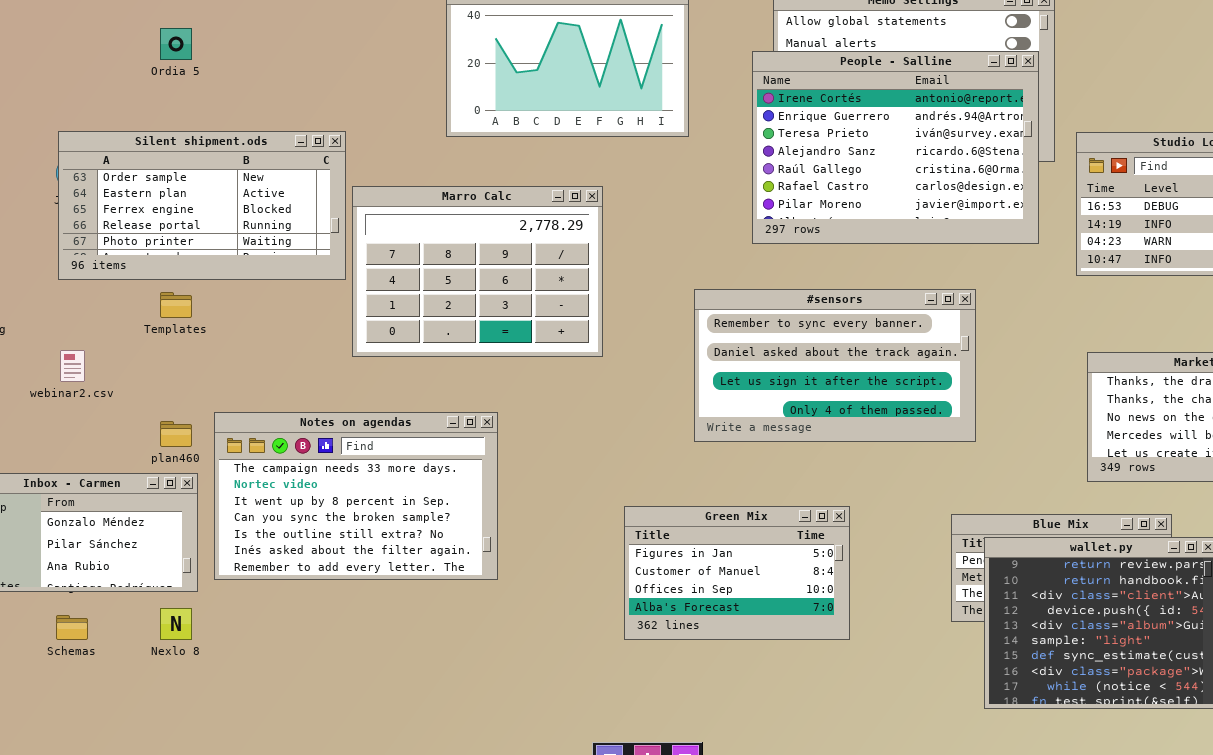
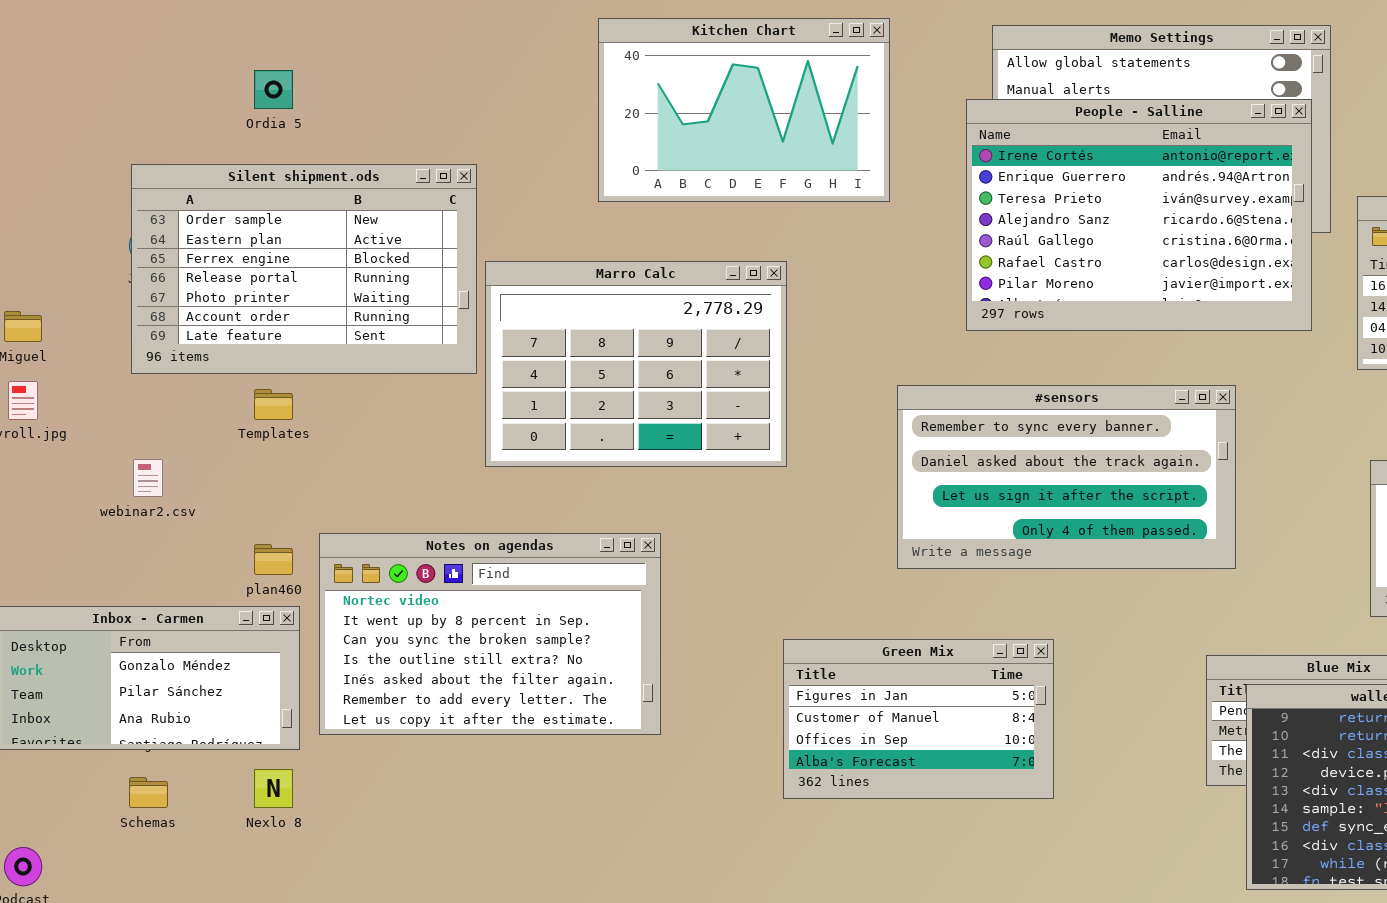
Silent shipment.ods: [58,131,346,280] -> [131,164,477,374], resized
Notes on agendas: [214,412,498,580] -> [319,533,661,735], scrolled down 1 row
Green Mix: [624,506,850,640] -> [783,639,1054,799], moved

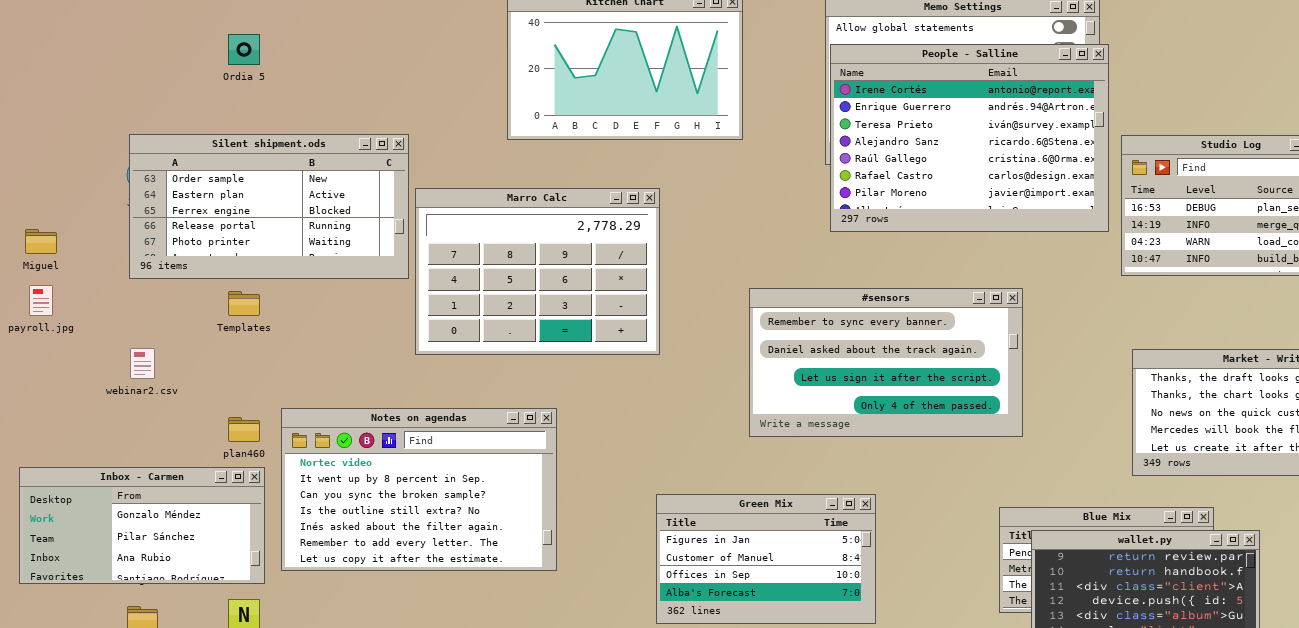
People - Salline: [966,99,1312,331] -> [830,44,1109,232], moved
Silent shipment.ods: [131,164,477,374] -> [129,134,409,279], resized

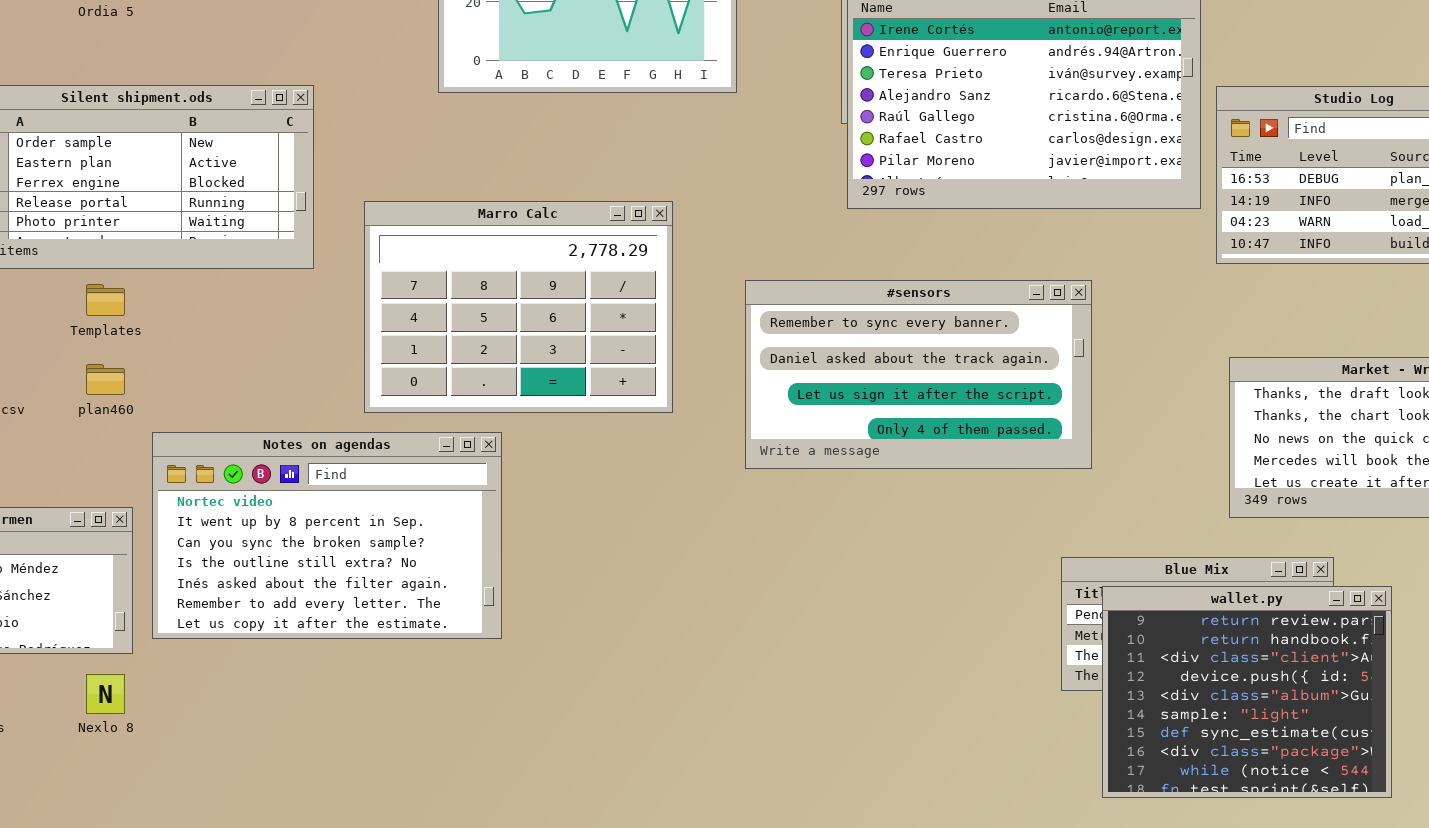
Marro Calc: [415,188,660,355] -> [364,201,673,413], moved
plan460: [228,417,260,442] -> [86,364,125,395], moved
Green Mix: [656,494,876,624] -> none, closed

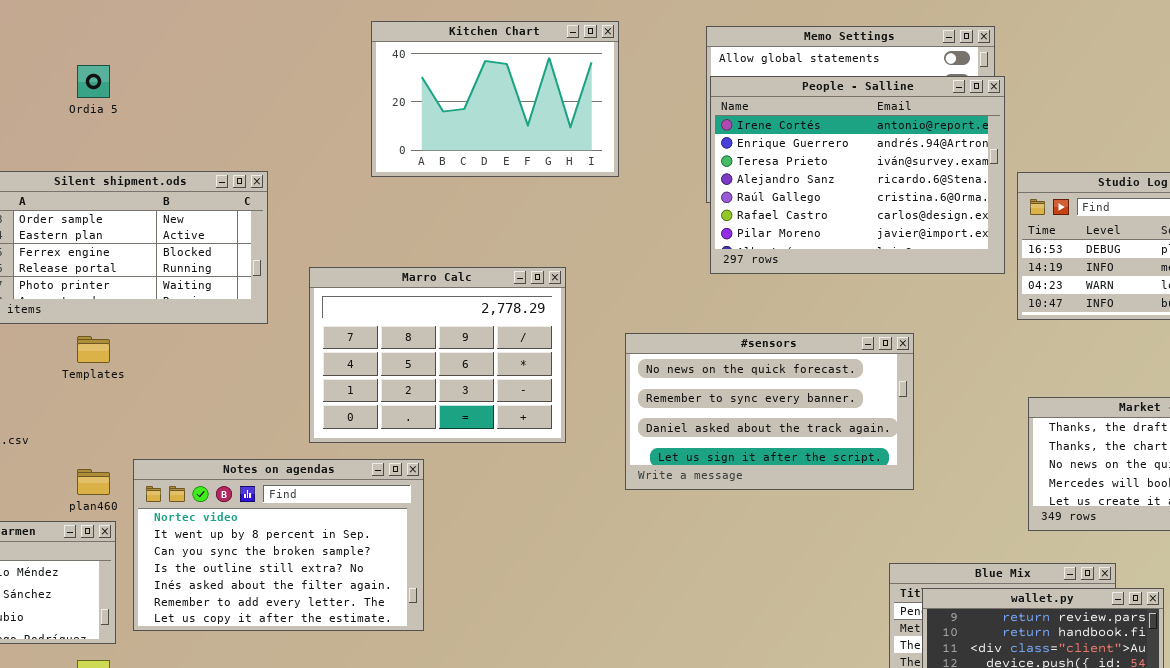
#sensors: [745,280,1092,469] -> [625,333,914,490], scrolled up 1 row
plan460: [86,364,125,395] -> [77,469,110,495], moved

